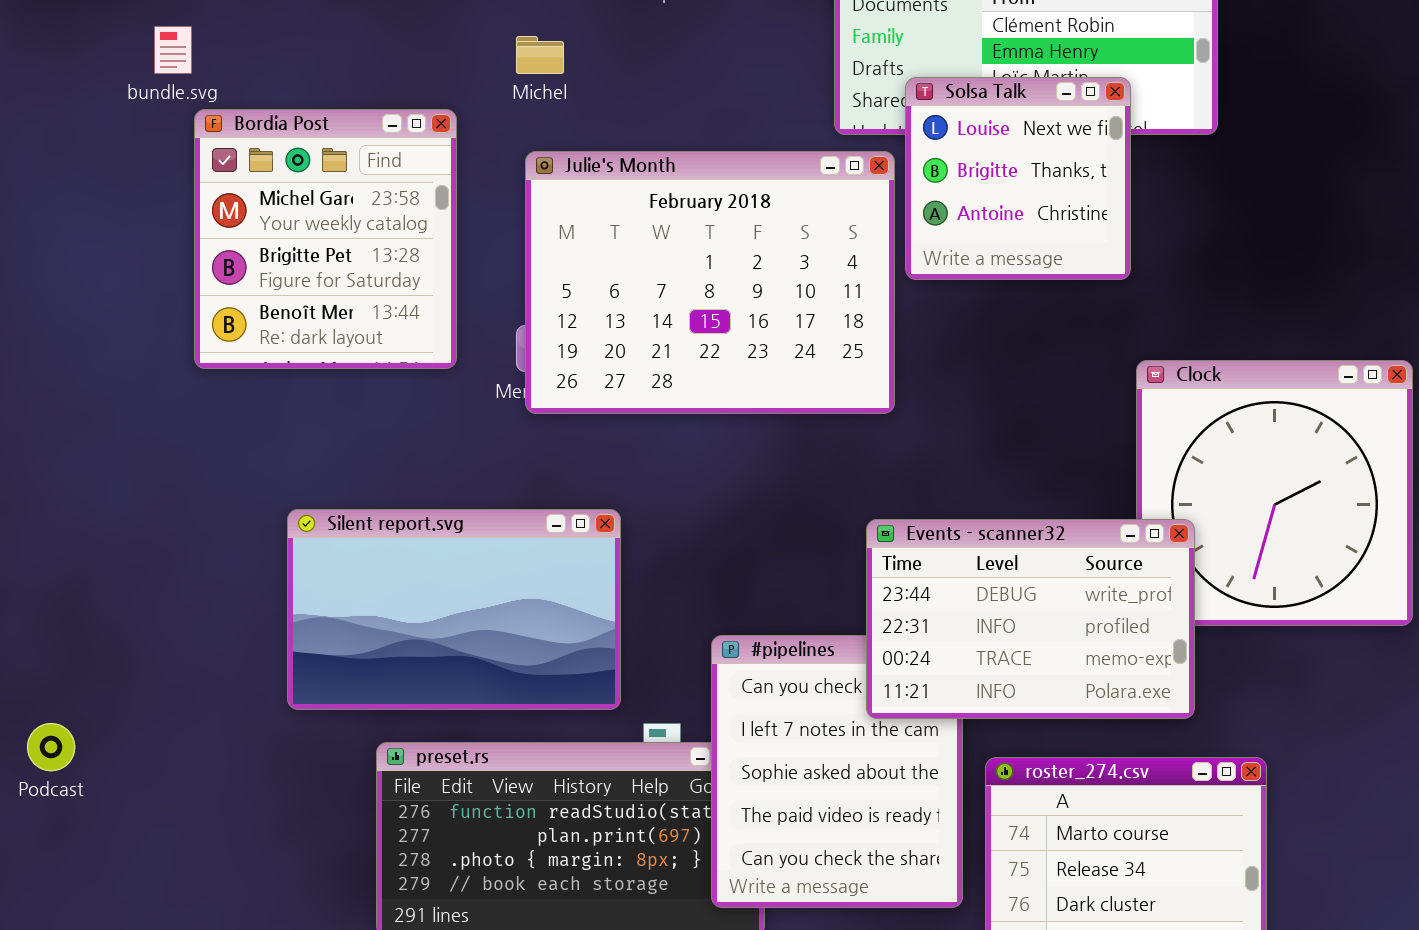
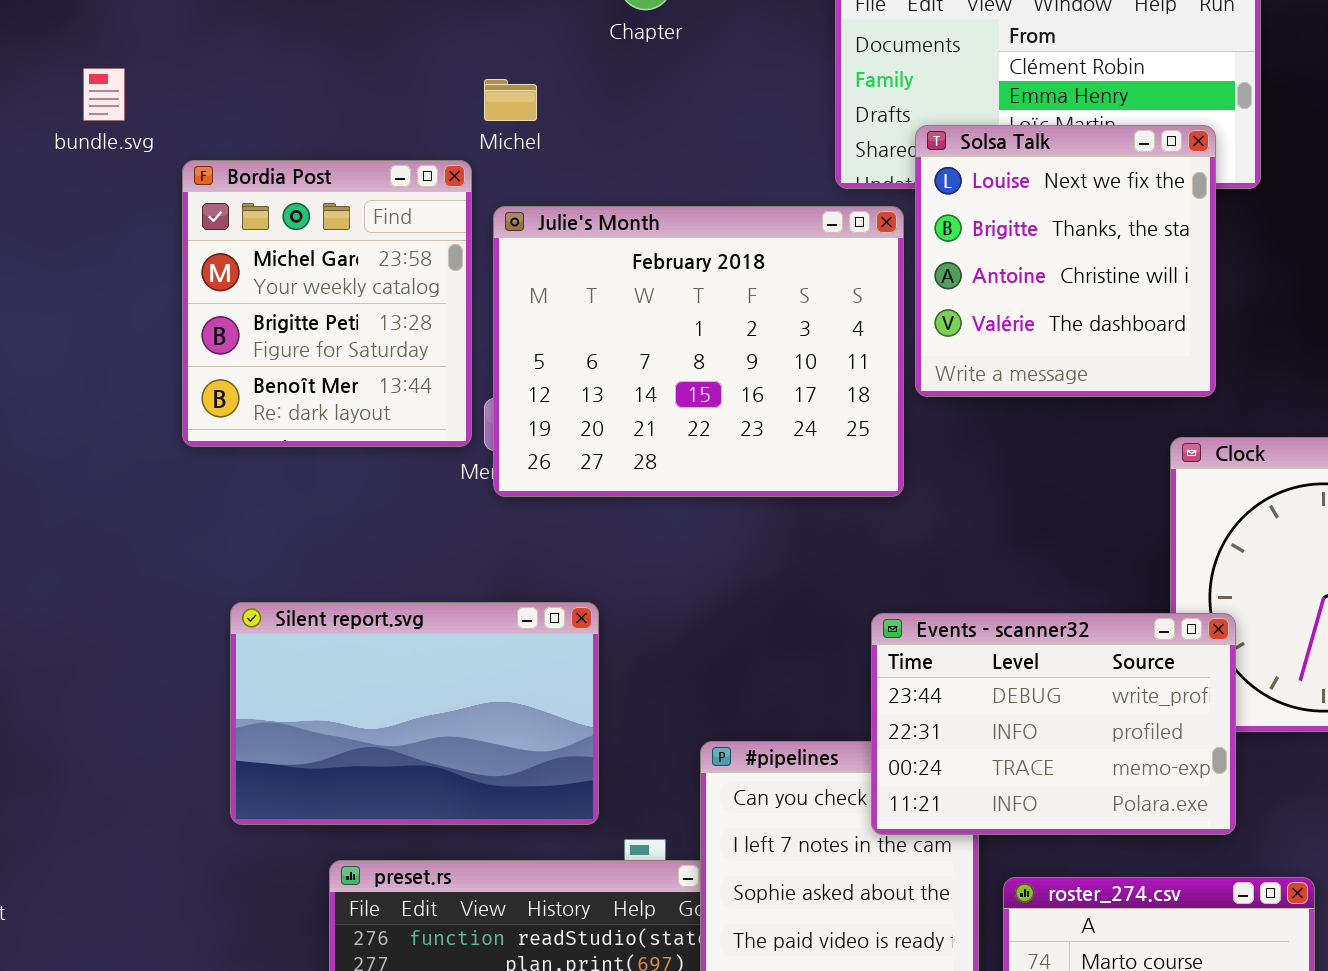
Solsa Talk: [905,77,1131,280] -> [915,125,1216,397], resized
Bordia Post: [194,109,457,369] -> [182,160,472,447], moved

